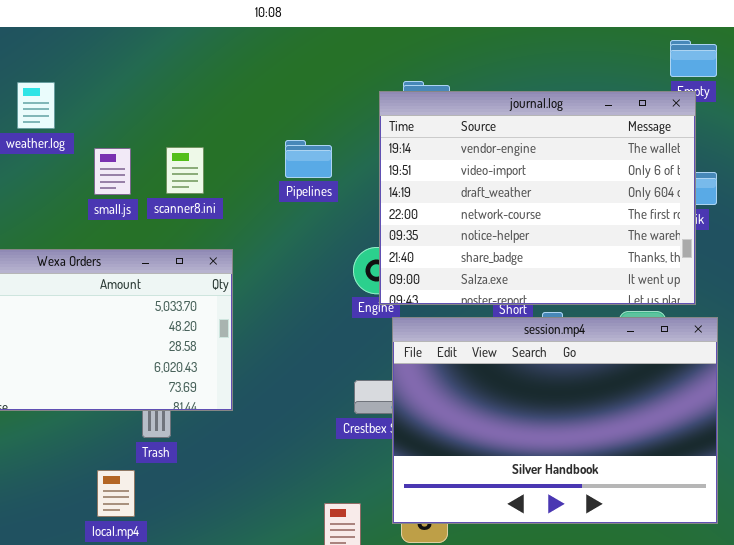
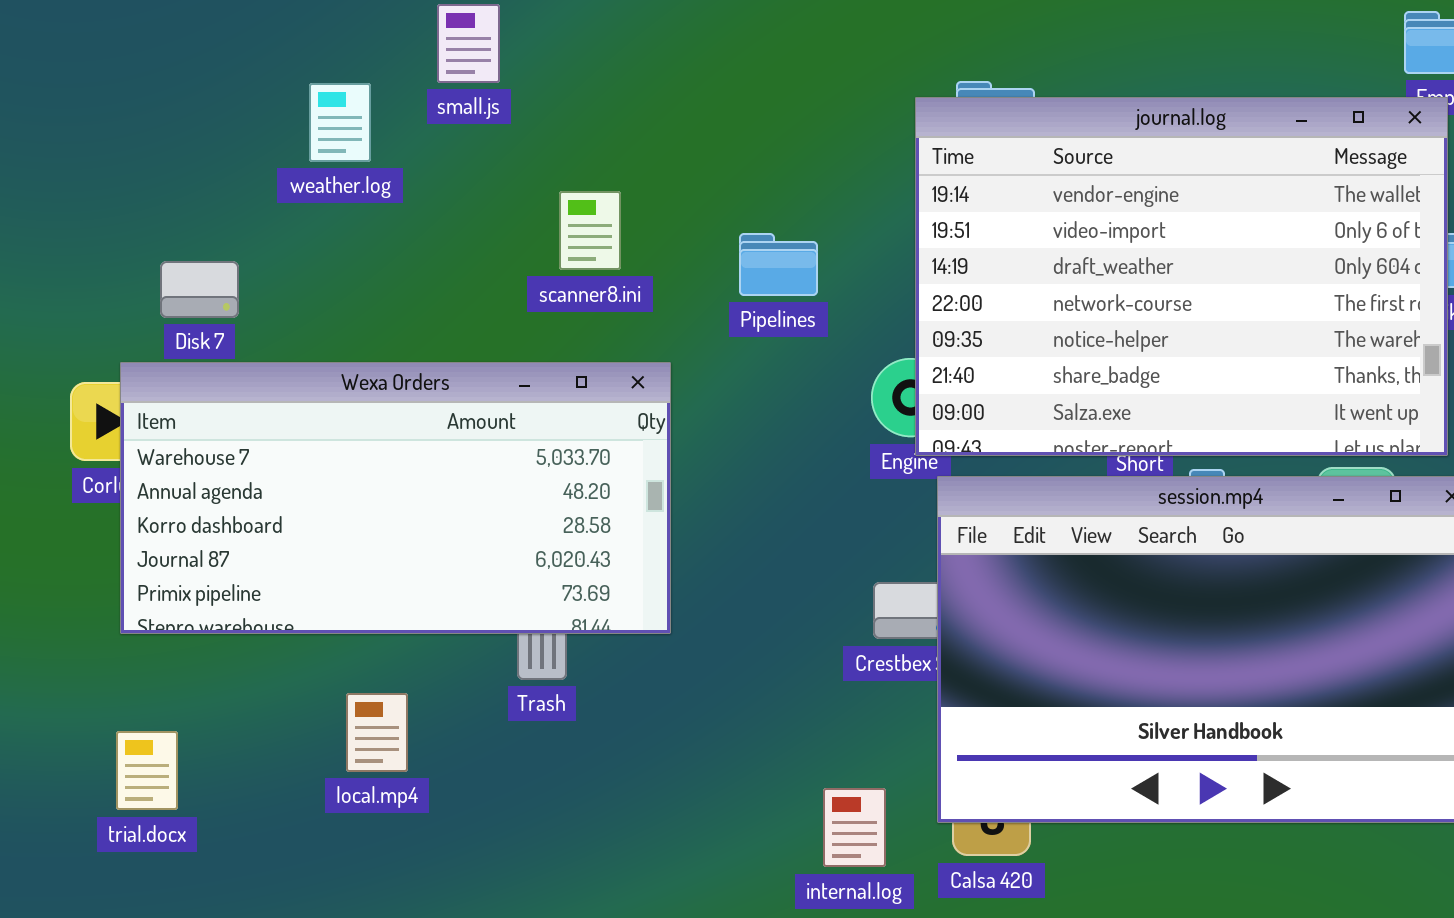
Pipelines: [285,140,332,178] -> [739,233,818,296], moved
small.js: [94,148,131,195] -> [437,4,500,83], moved
local.mp4: [97,470,135,517] -> [346,693,408,772], moved

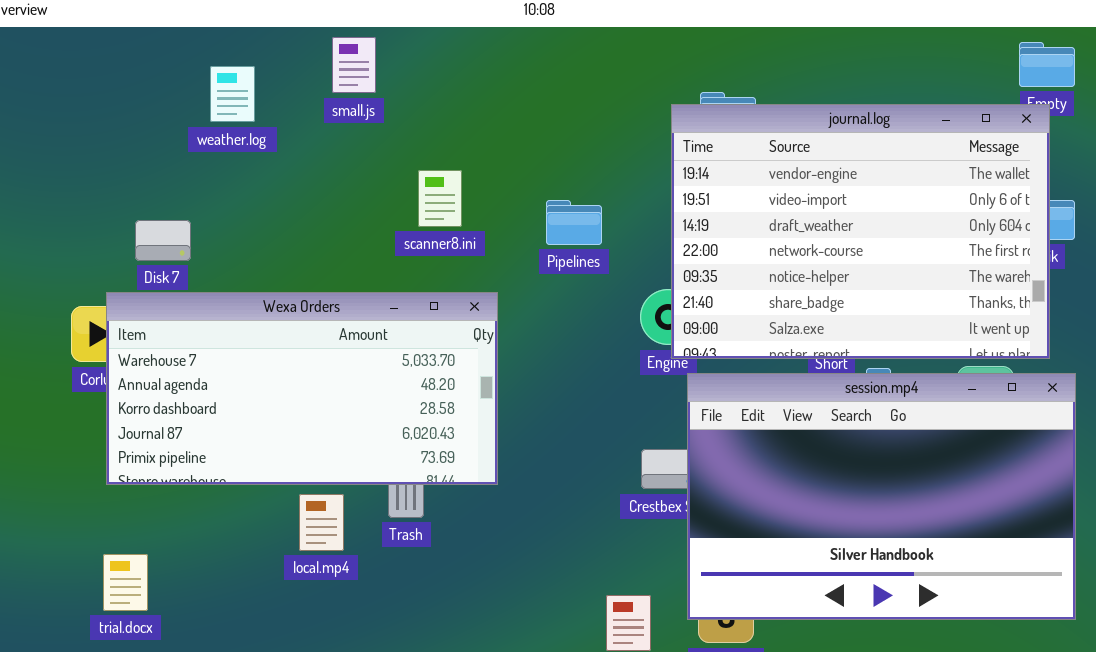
weather.log: [309,83,371,162] -> [210,66,255,122], moved
local.mp4: [346,693,408,772] -> [299,494,344,551], moved

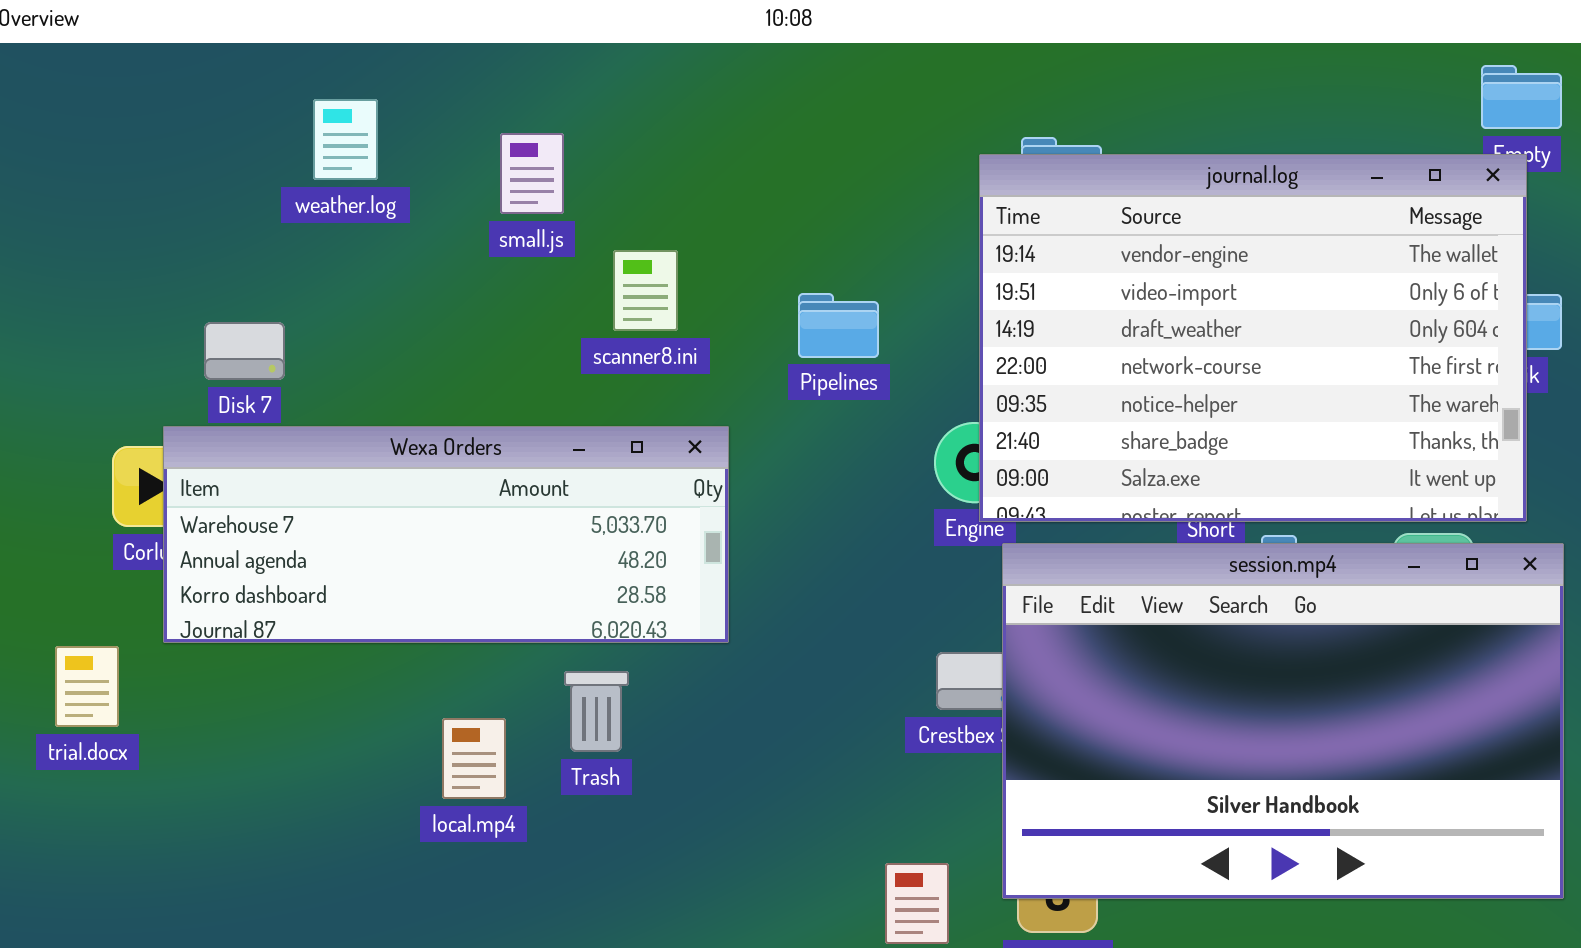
small.js: [332,37,376,93] -> [500,133,564,214], moved
Wexa Orders: [106,292,498,485] -> [163,426,729,643], resized
trial.docx: [103,554,148,611] -> [55,646,119,727], moved

